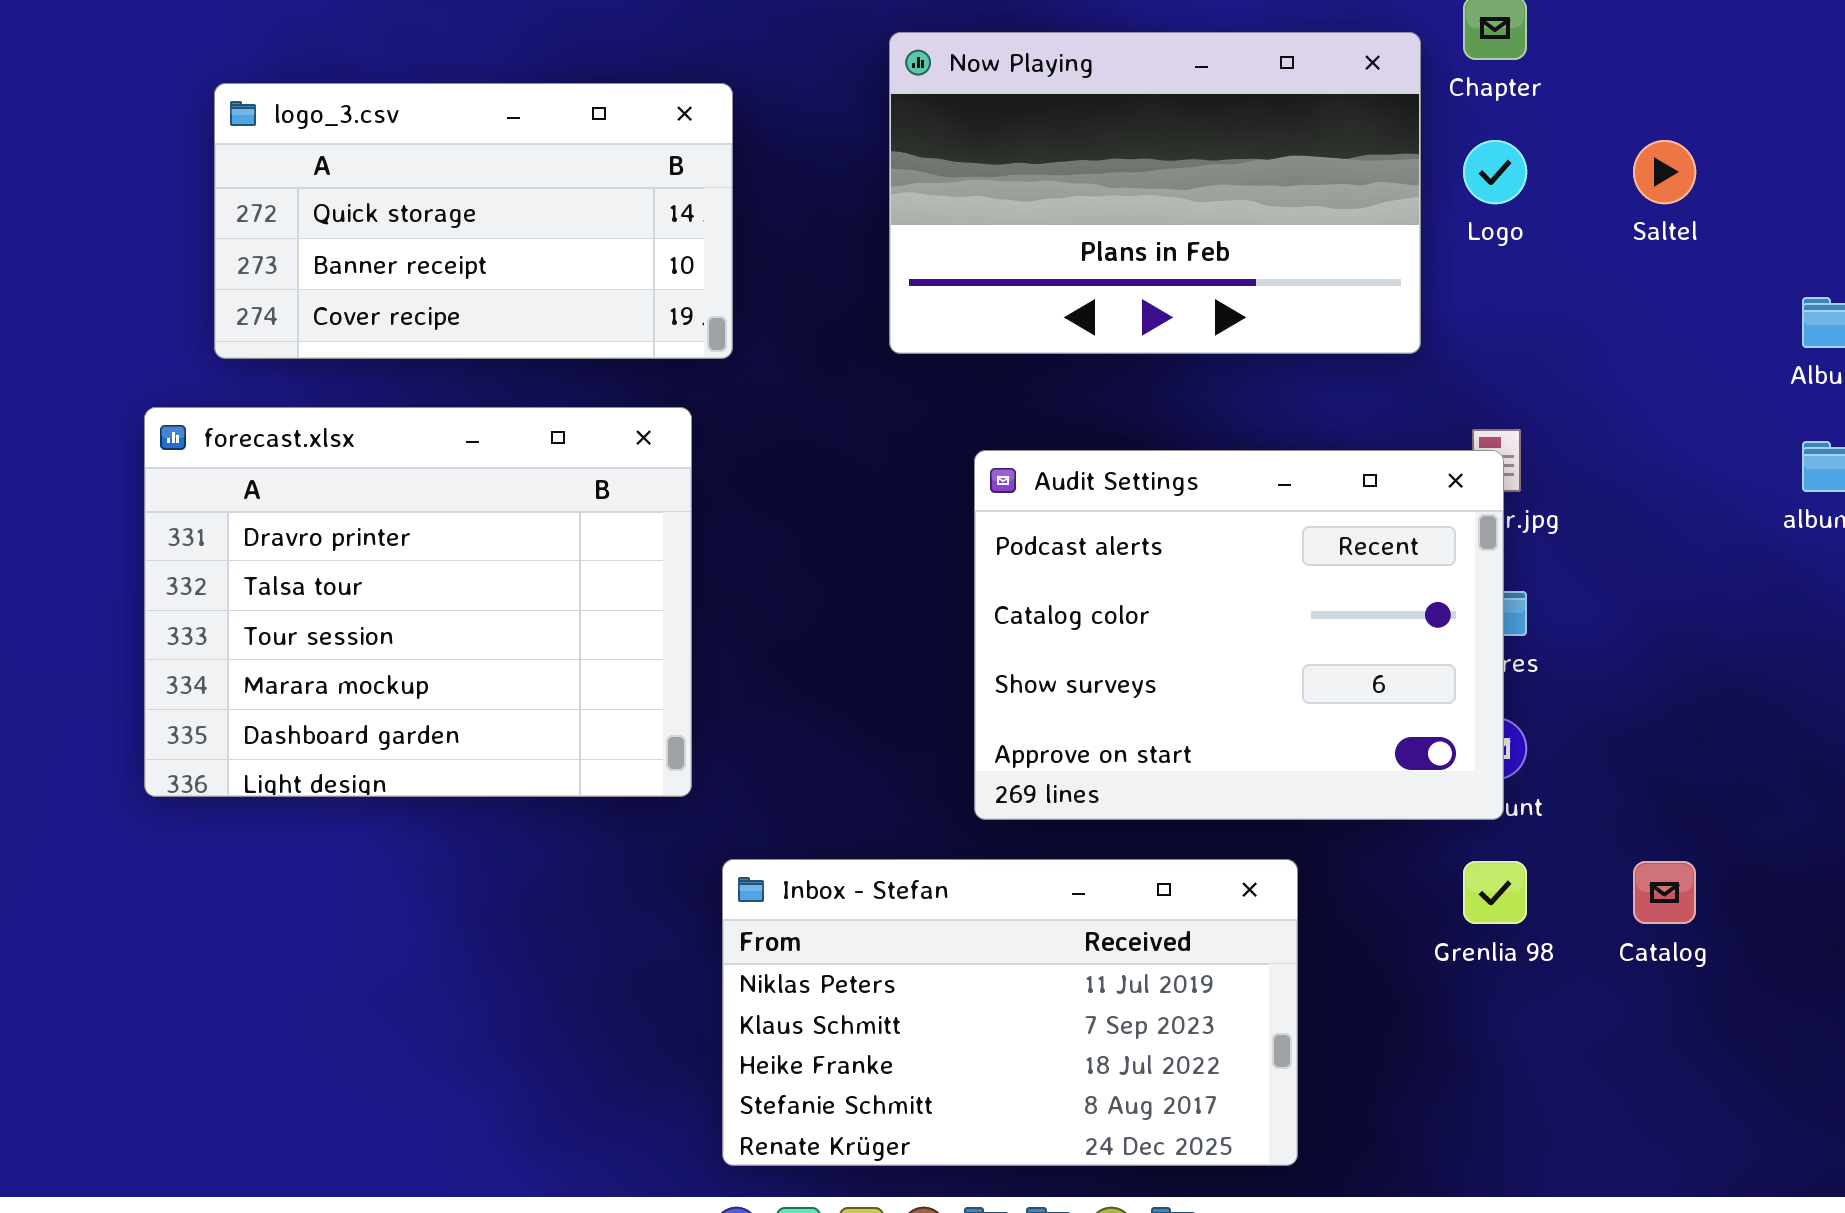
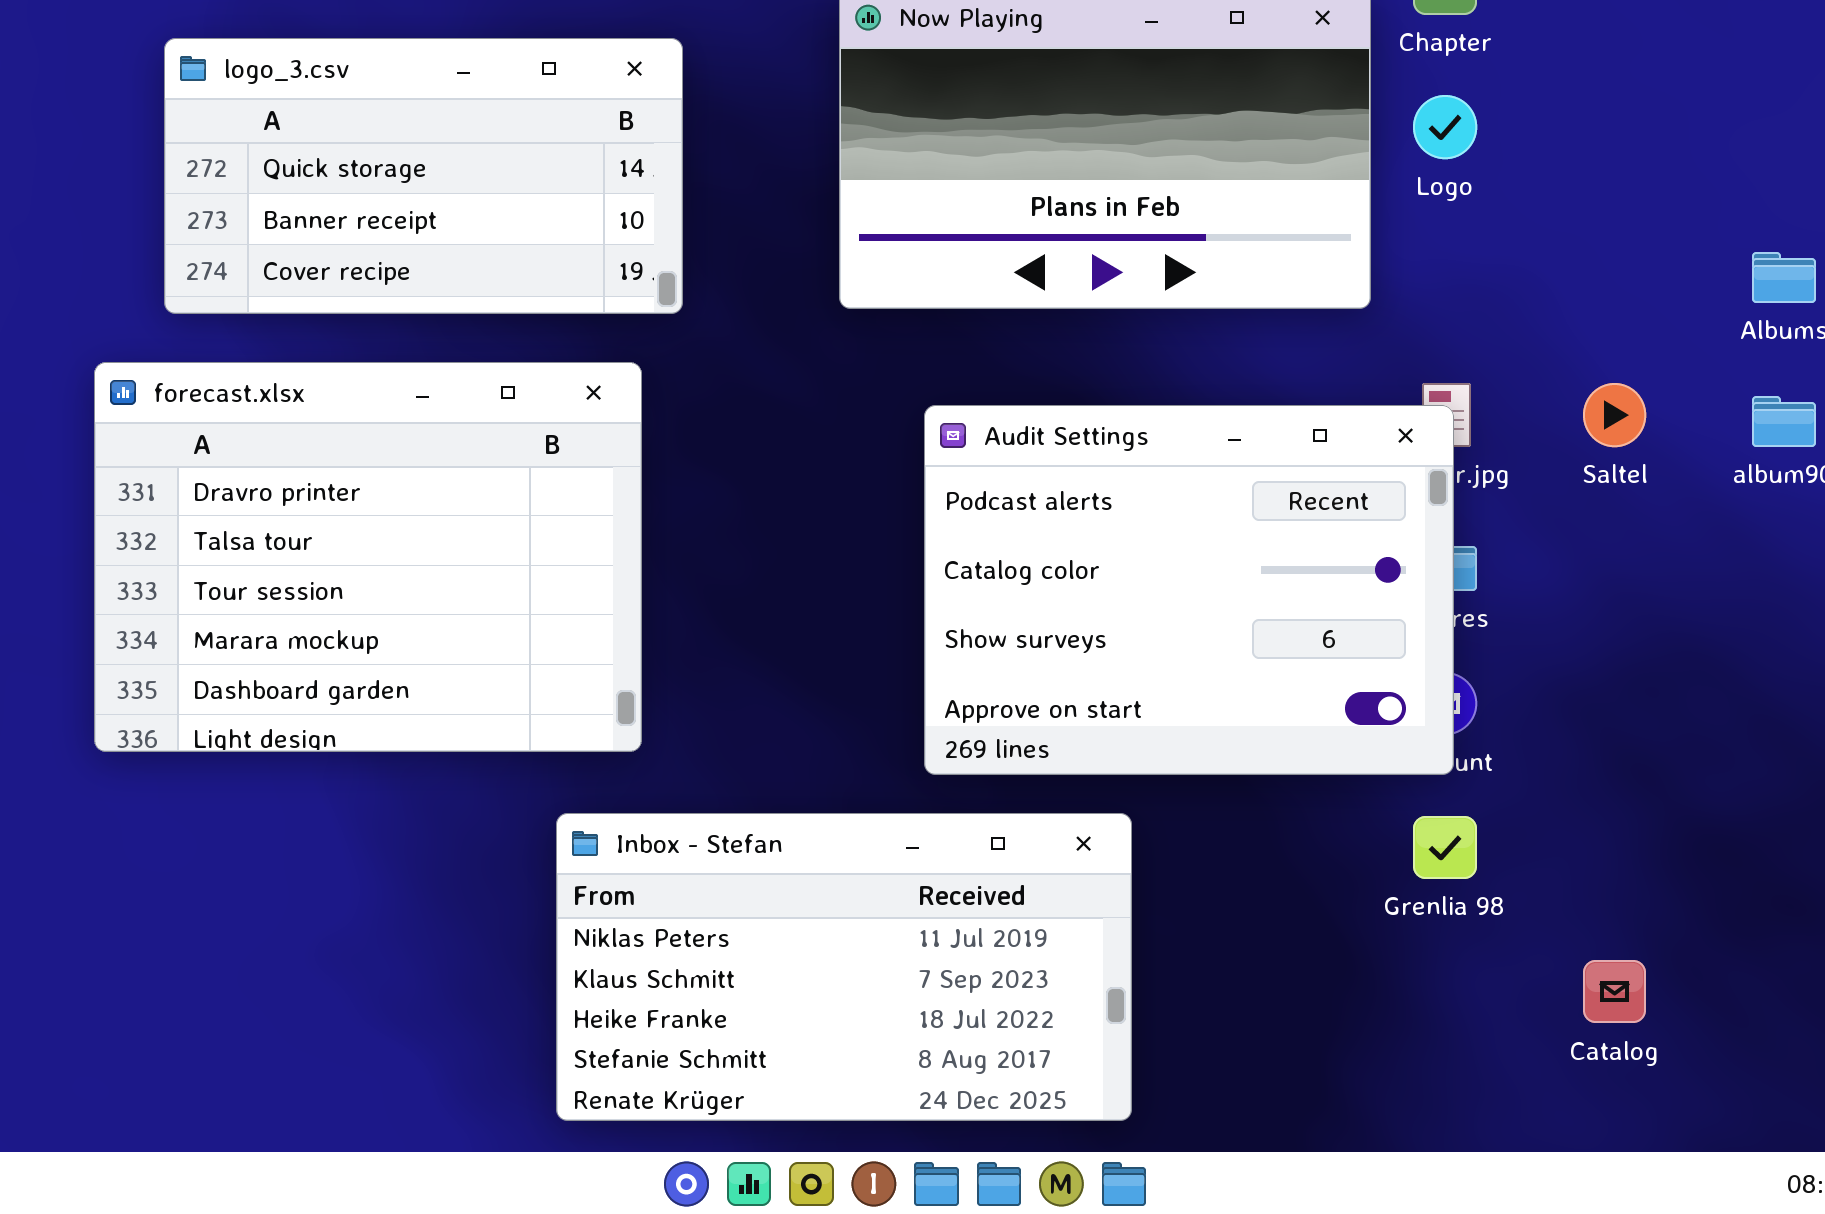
Saltel: [1633,140,1696,204] -> [1583,383,1646,447], moved
Inbox - Stefan: [722,859,1298,1166] -> [556,813,1132,1121], moved
Catalog: [1633,861,1696,924] -> [1583,960,1646,1023], moved

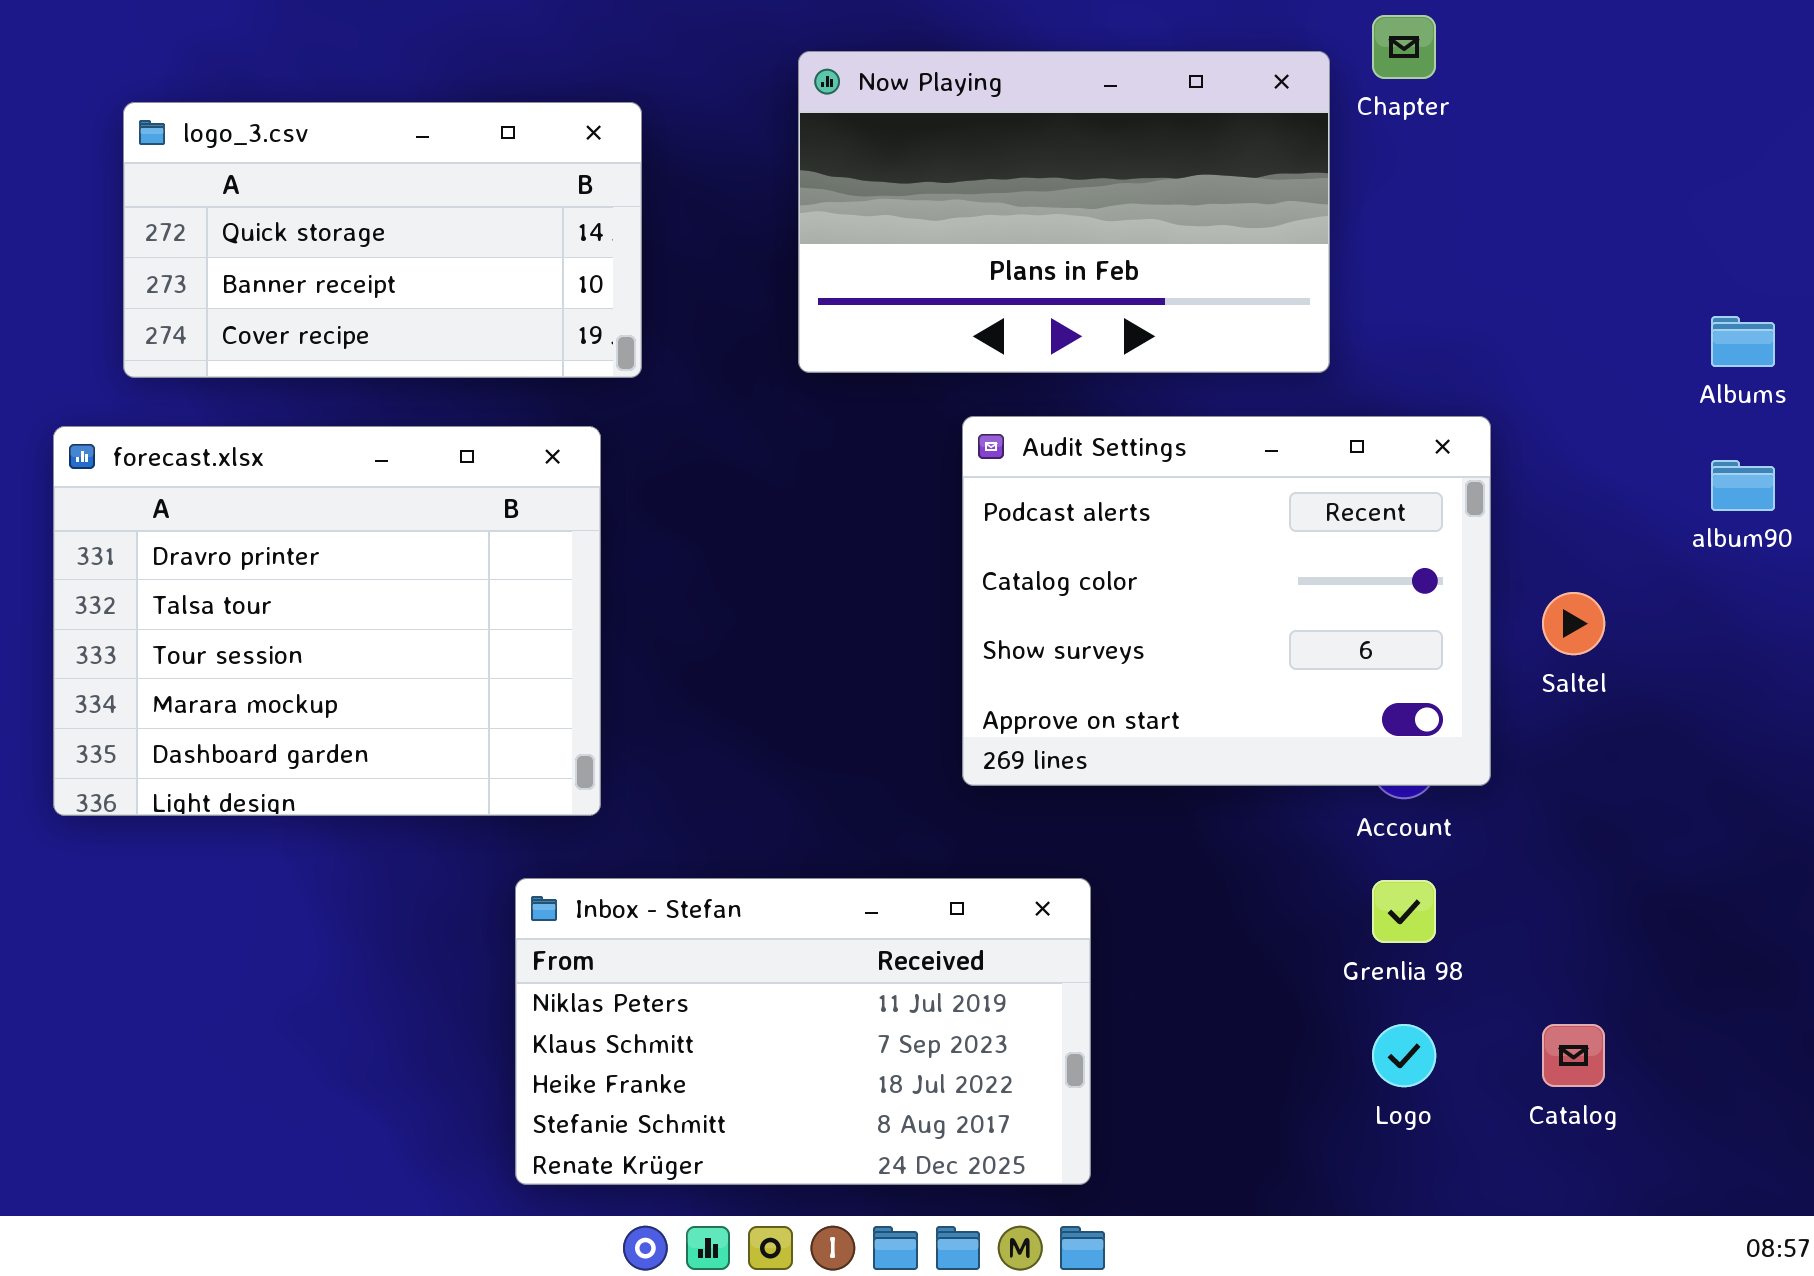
Logo: [1413,95,1477,159] -> [1372,1024,1436,1087], moved
Saltel: [1583,383,1646,447] -> [1542,592,1605,655], moved
Audit Settings: [924,405,1454,775] -> [962,416,1491,786], moved

